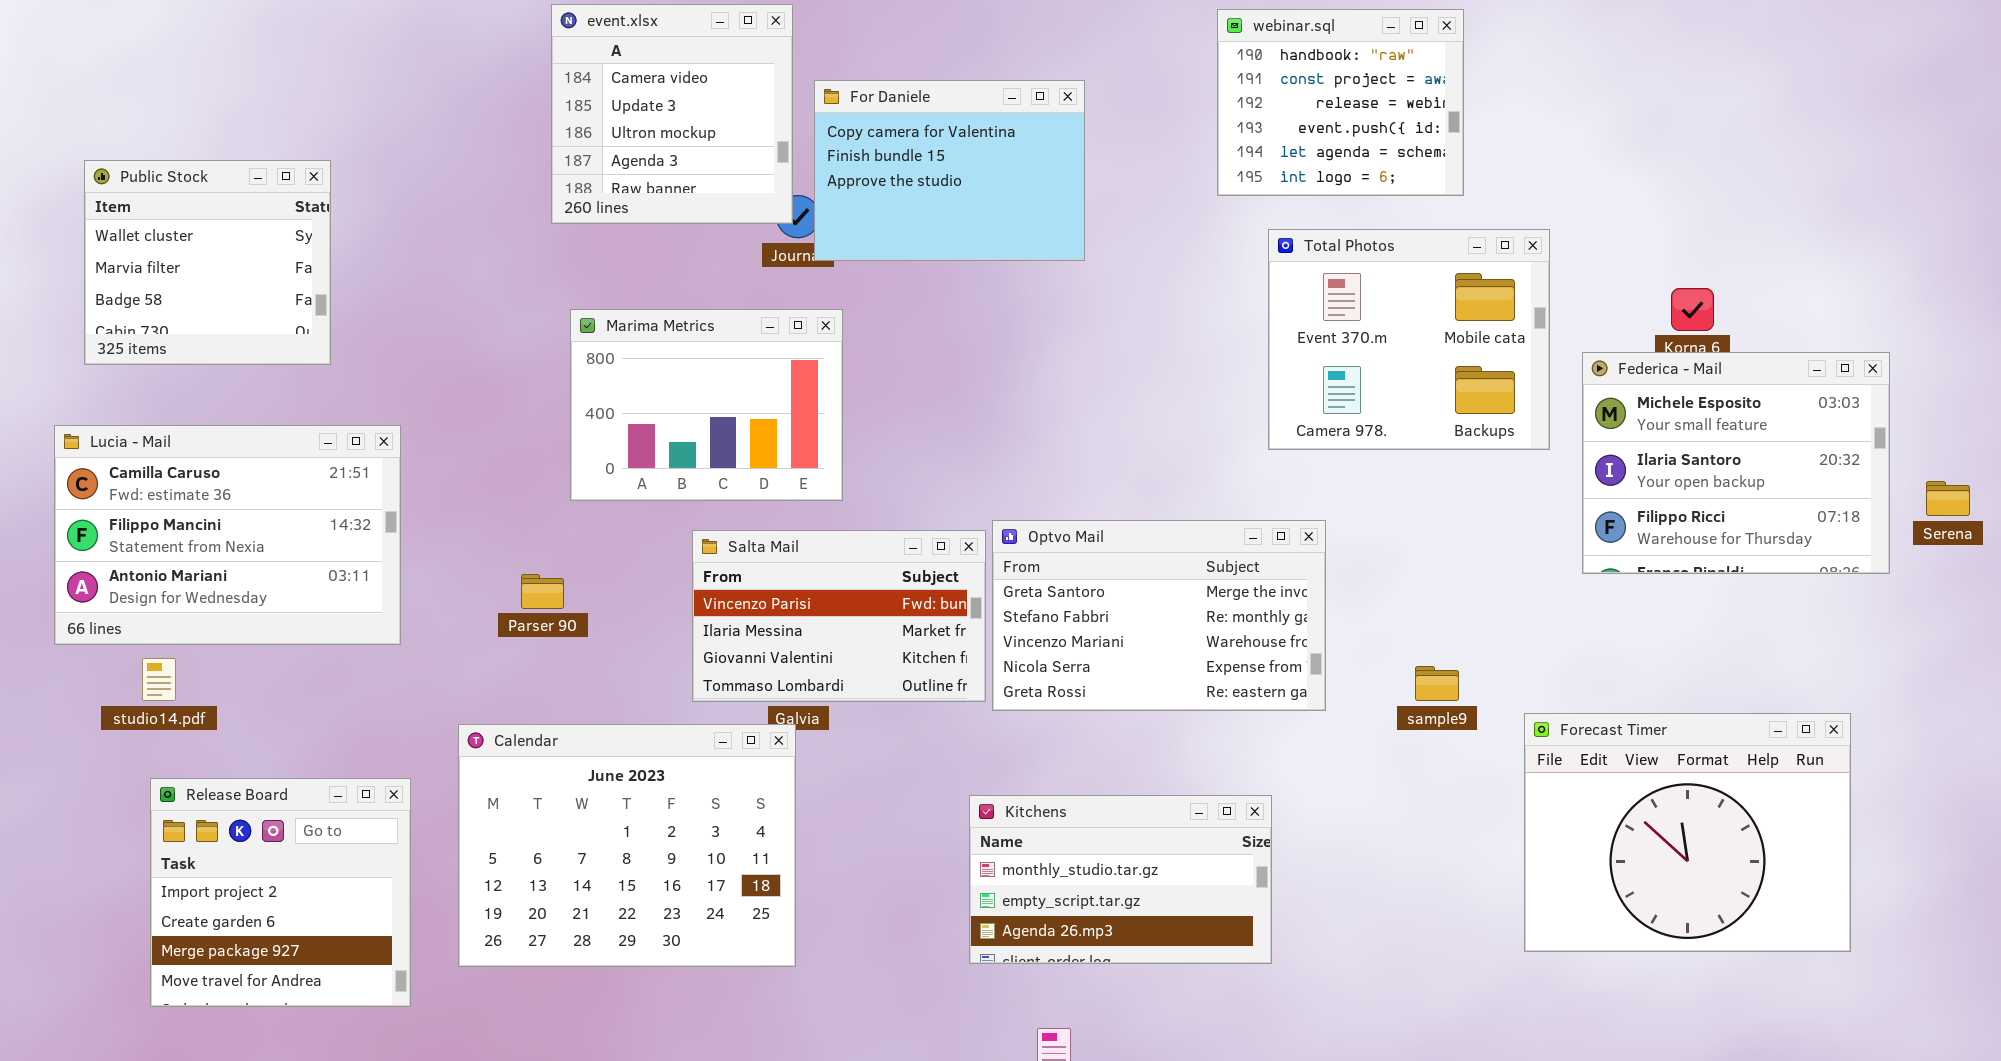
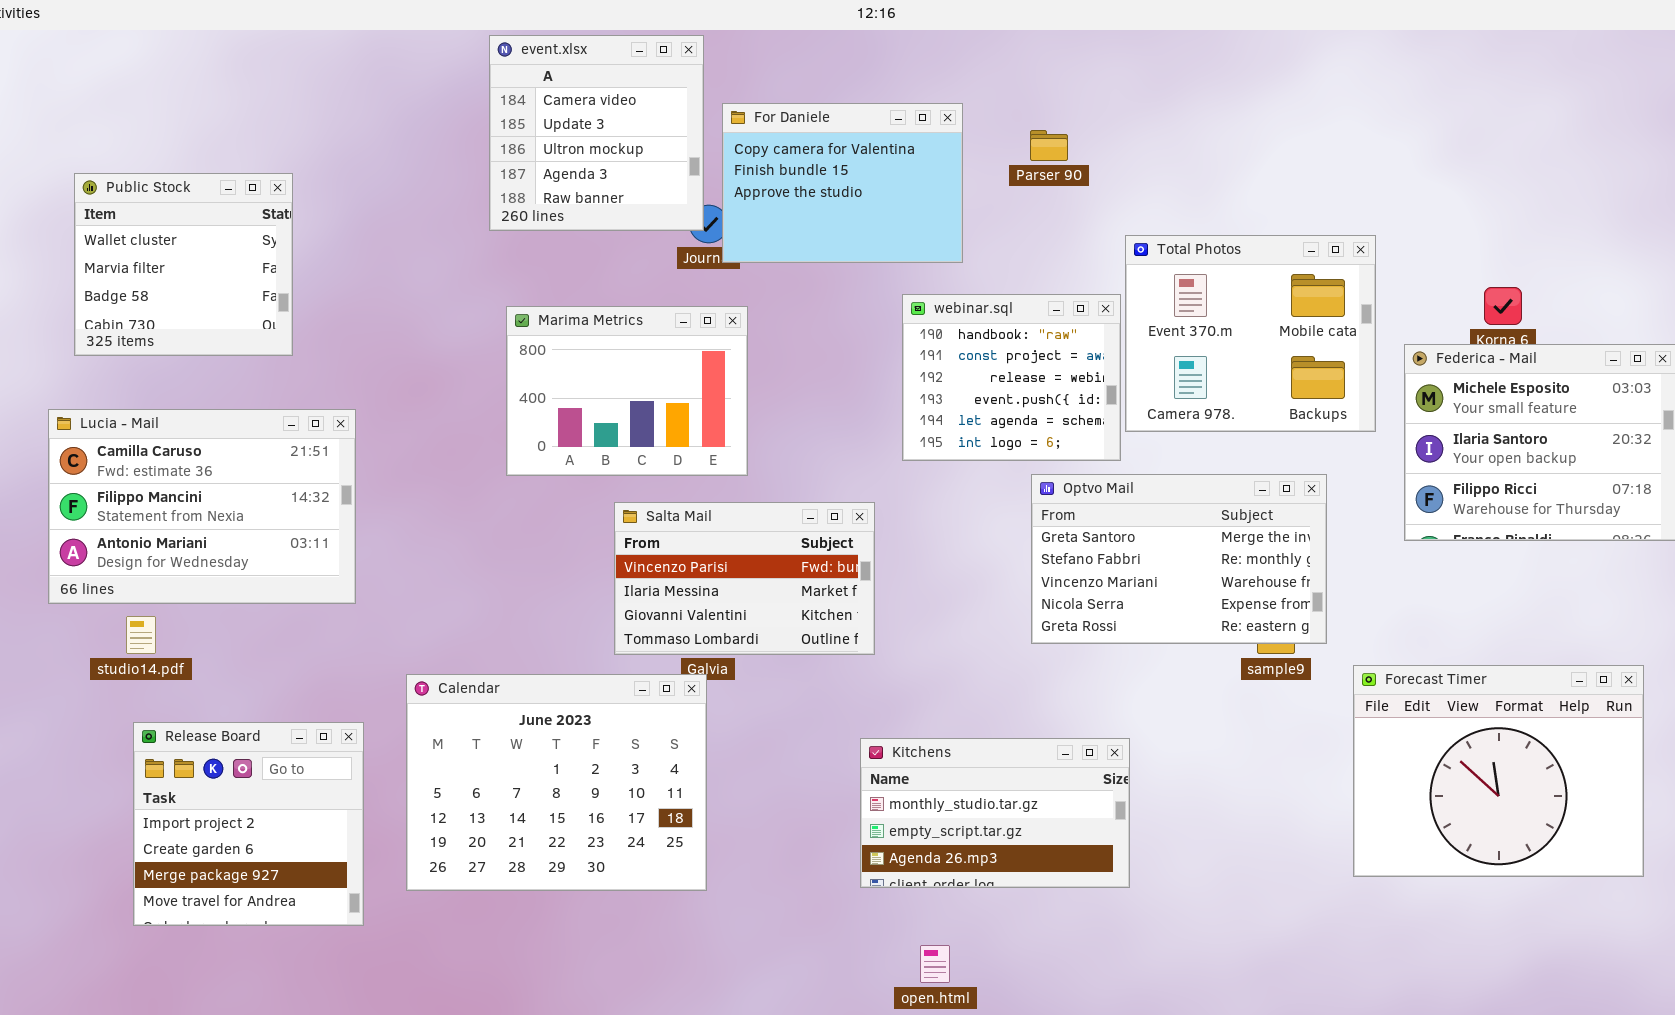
webinar.sql: [1217,9,1464,196] -> [902,294,1121,461], moved
Optvo Mail: [992,520,1326,711] -> [1031,474,1327,644], moved
Parser 90: [521,574,564,609] -> [1030,130,1068,161], moved

